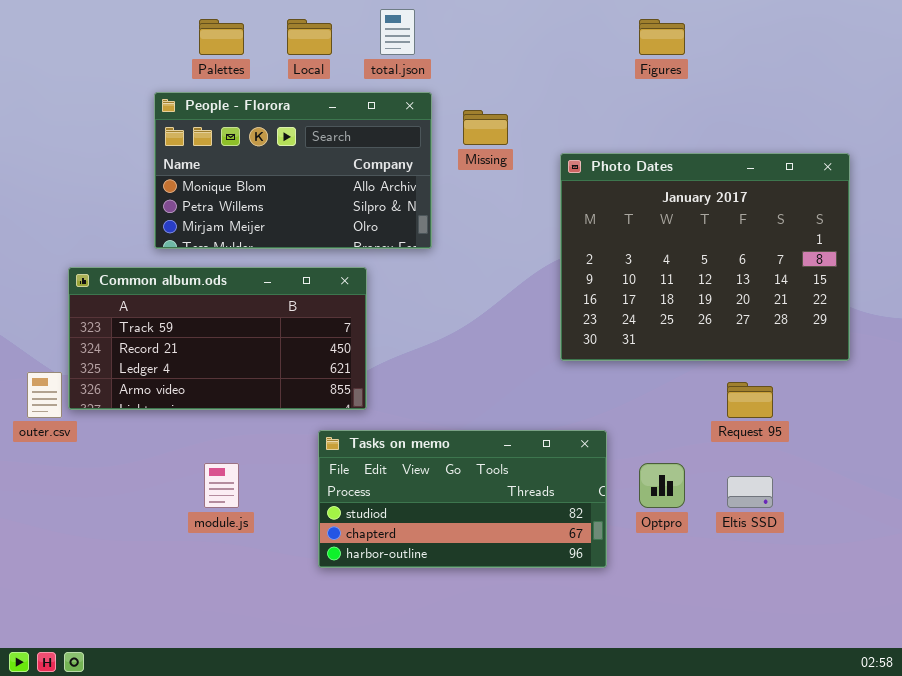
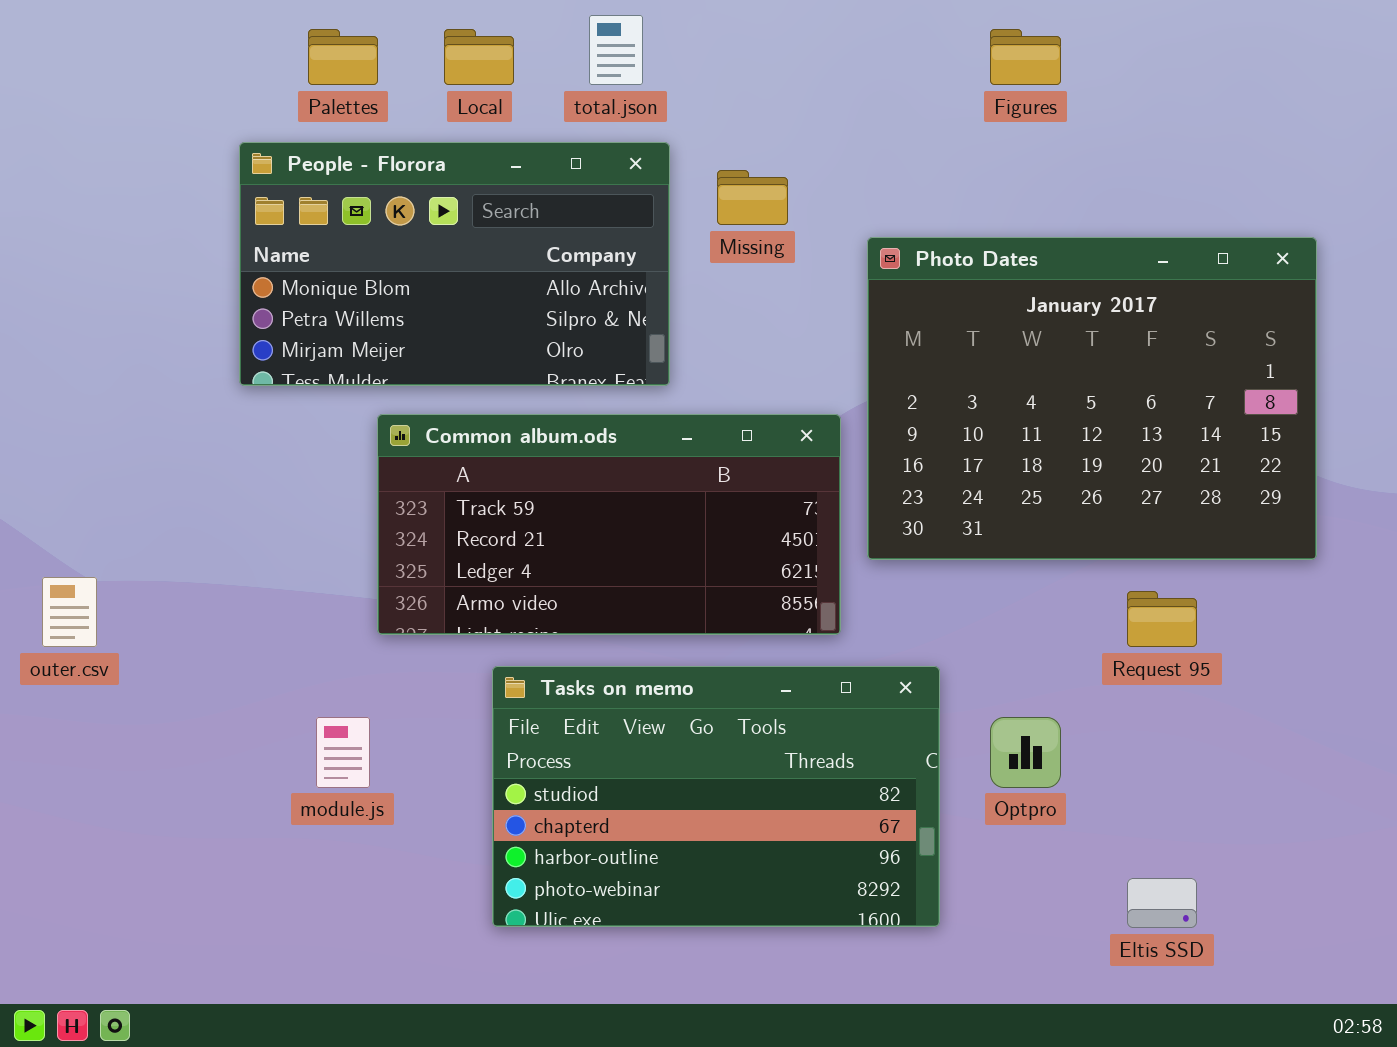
Common album.ods: [68,267,367,410] -> [377,414,841,635], moved
Tasks on memo: [318,430,607,568] -> [492,666,940,927], resized
Eltis SSD: [727,476,773,508] -> [1127,878,1197,928], moved

